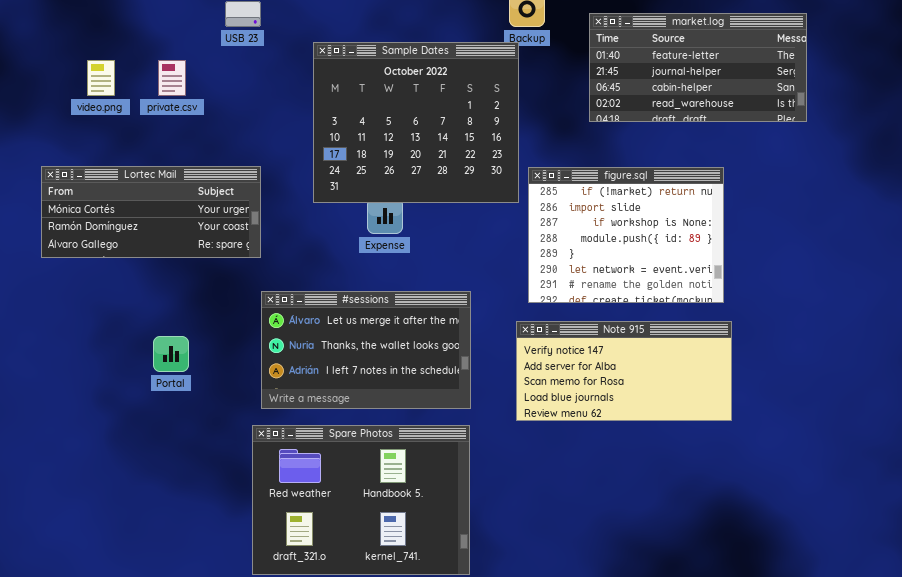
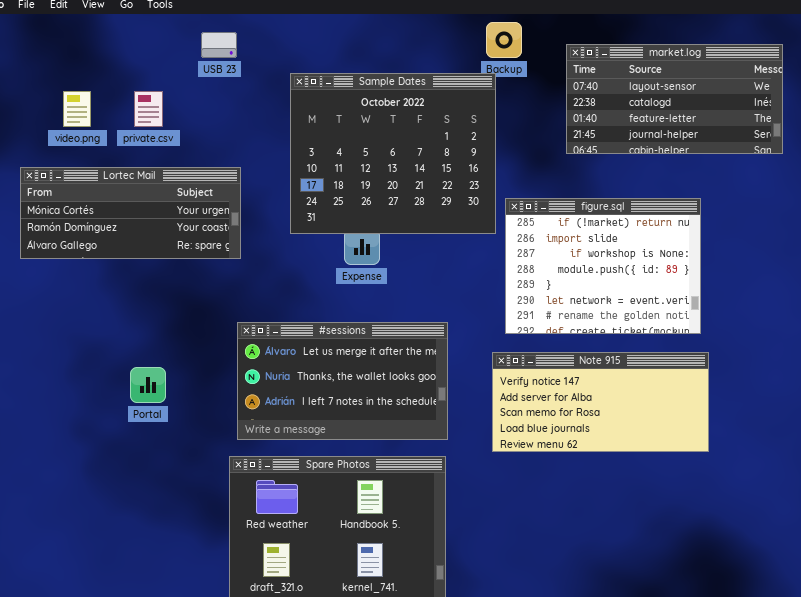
market.log: [589,13,807,122] -> [566,44,783,154], scrolled up 2 rows
Lortec Mail: [41,166,261,258] -> [20,167,241,259], moved

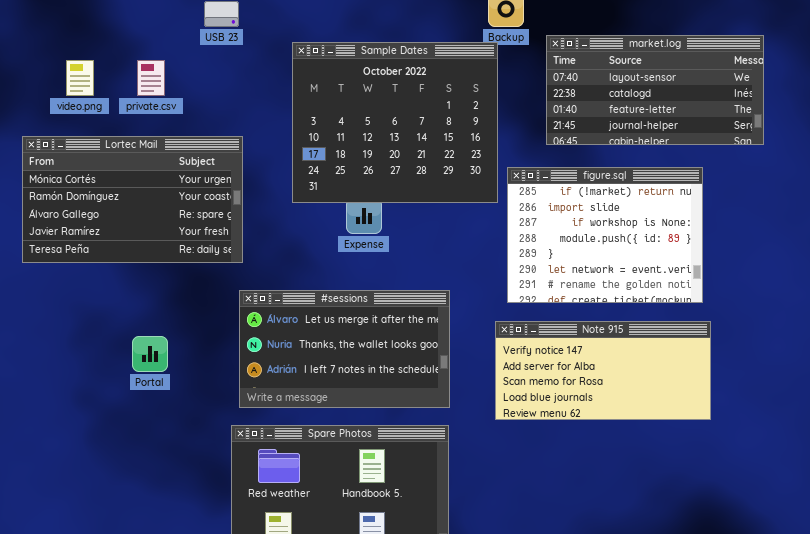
market.log: [566,44,783,154] -> [546,35,764,145], moved
Lortec Mail: [20,167,241,259] -> [22,136,243,263], resized

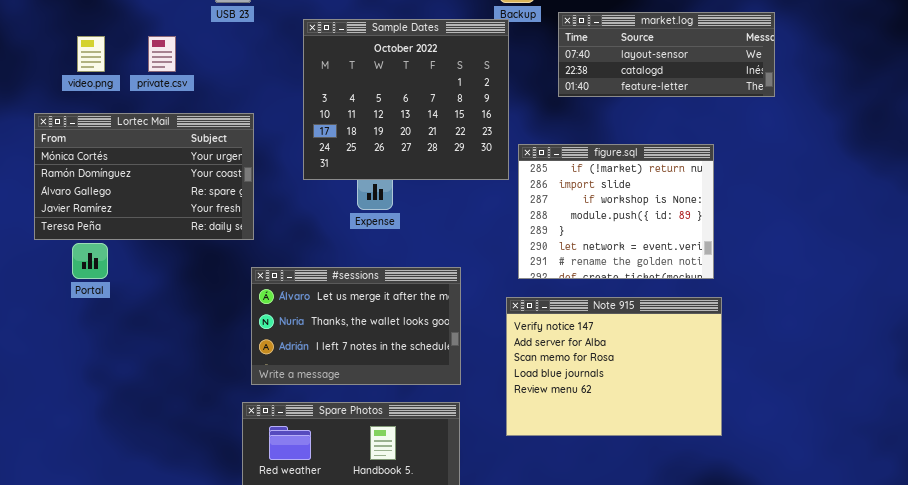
market.log: [546,35,764,145] -> [558,12,775,97], resized
Note 915: [495,321,711,420] -> [506,297,722,436], resized
Portal: [132,336,168,372] -> [72,243,108,279], moved

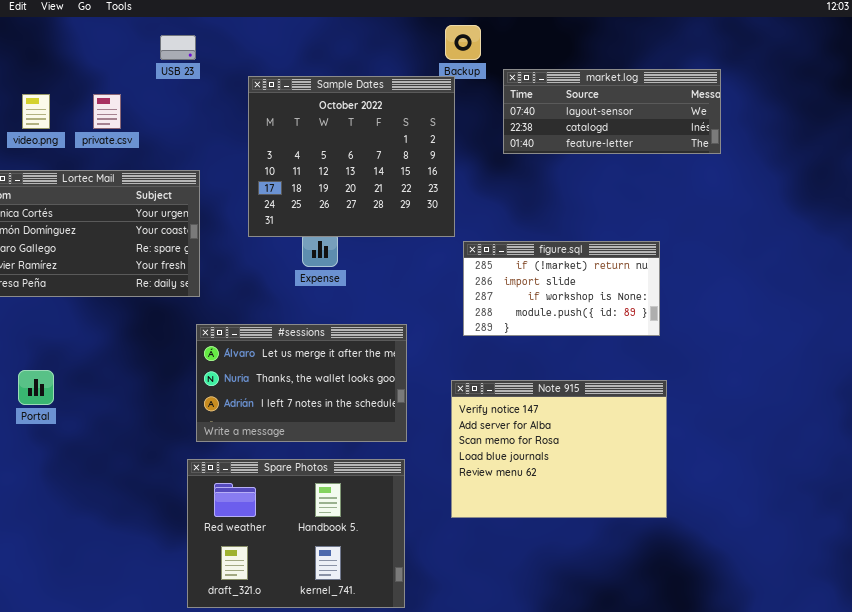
figure.sql: [518,144,714,279] -> [463,241,660,336], resized
Portal: [72,243,108,279] -> [18,370,54,405], moved
Note 915: [506,297,722,436] -> [451,380,667,518], moved

